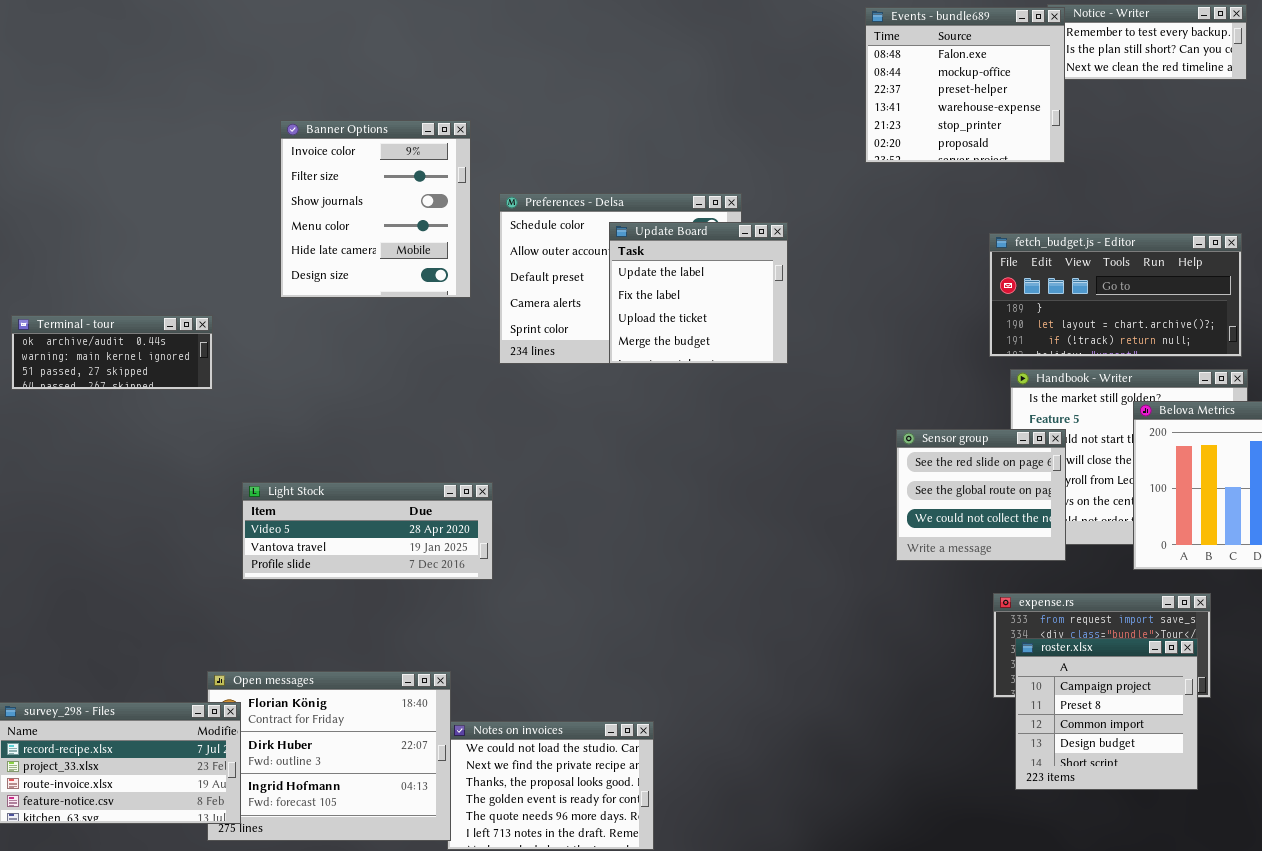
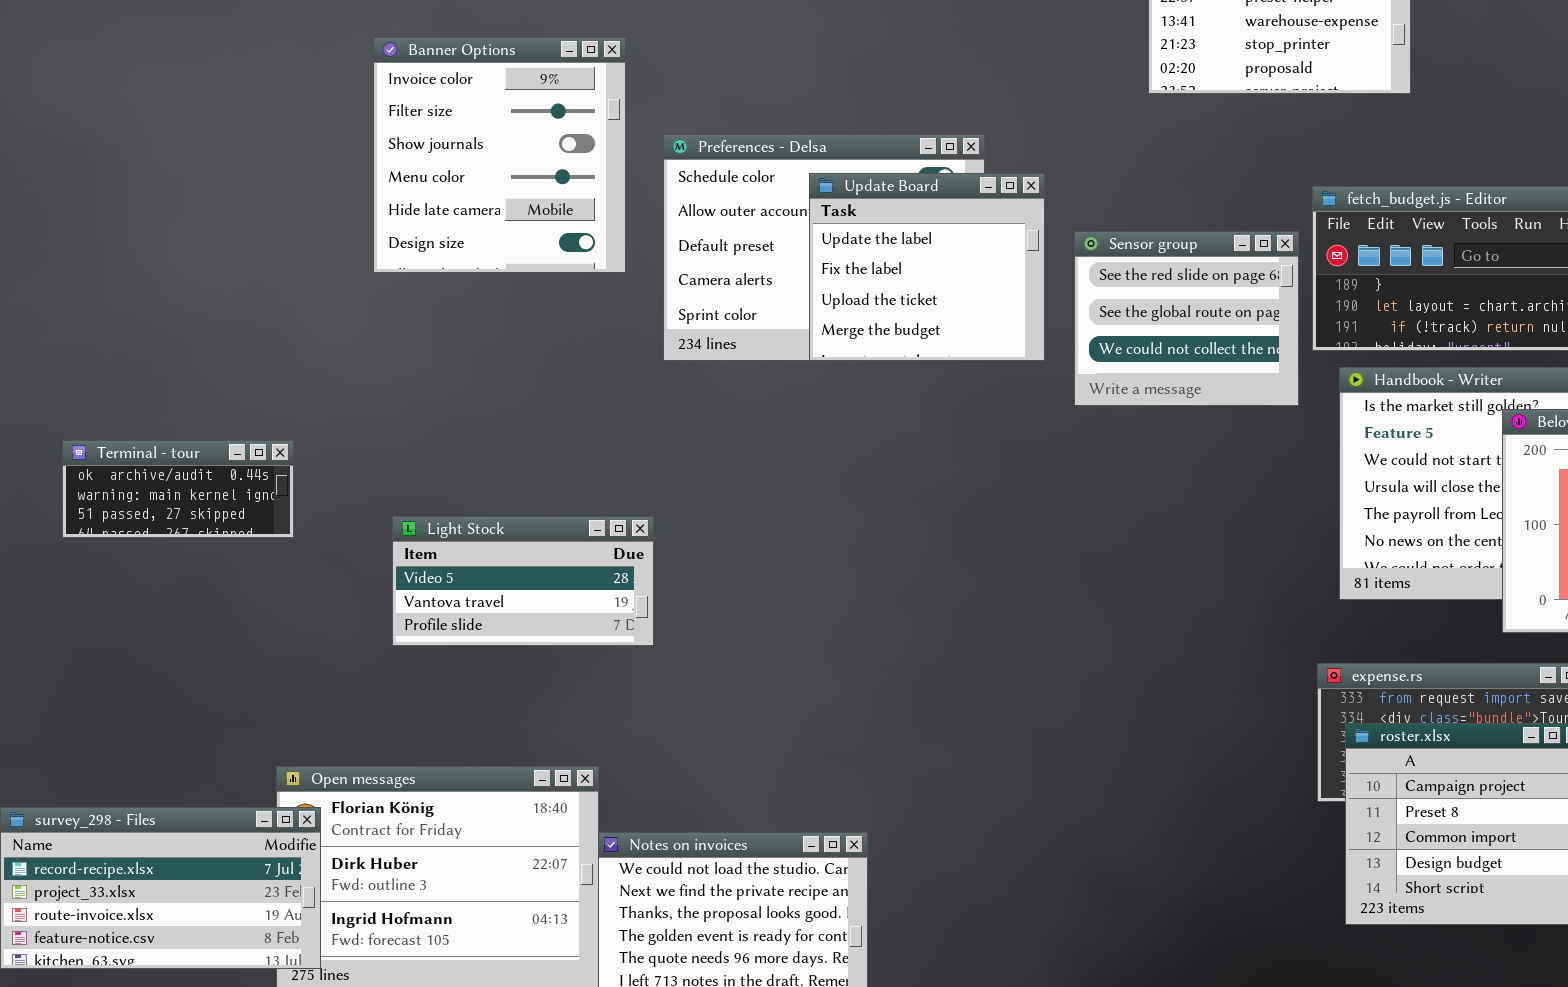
Terminal - tour: [11,315,213,390] -> [62,440,294,538], moved, resized
Sensor group: [896,429,1066,561] -> [1074,231,1299,406], moved
Light Stock: [242,482,493,580] -> [392,516,654,646], resized

